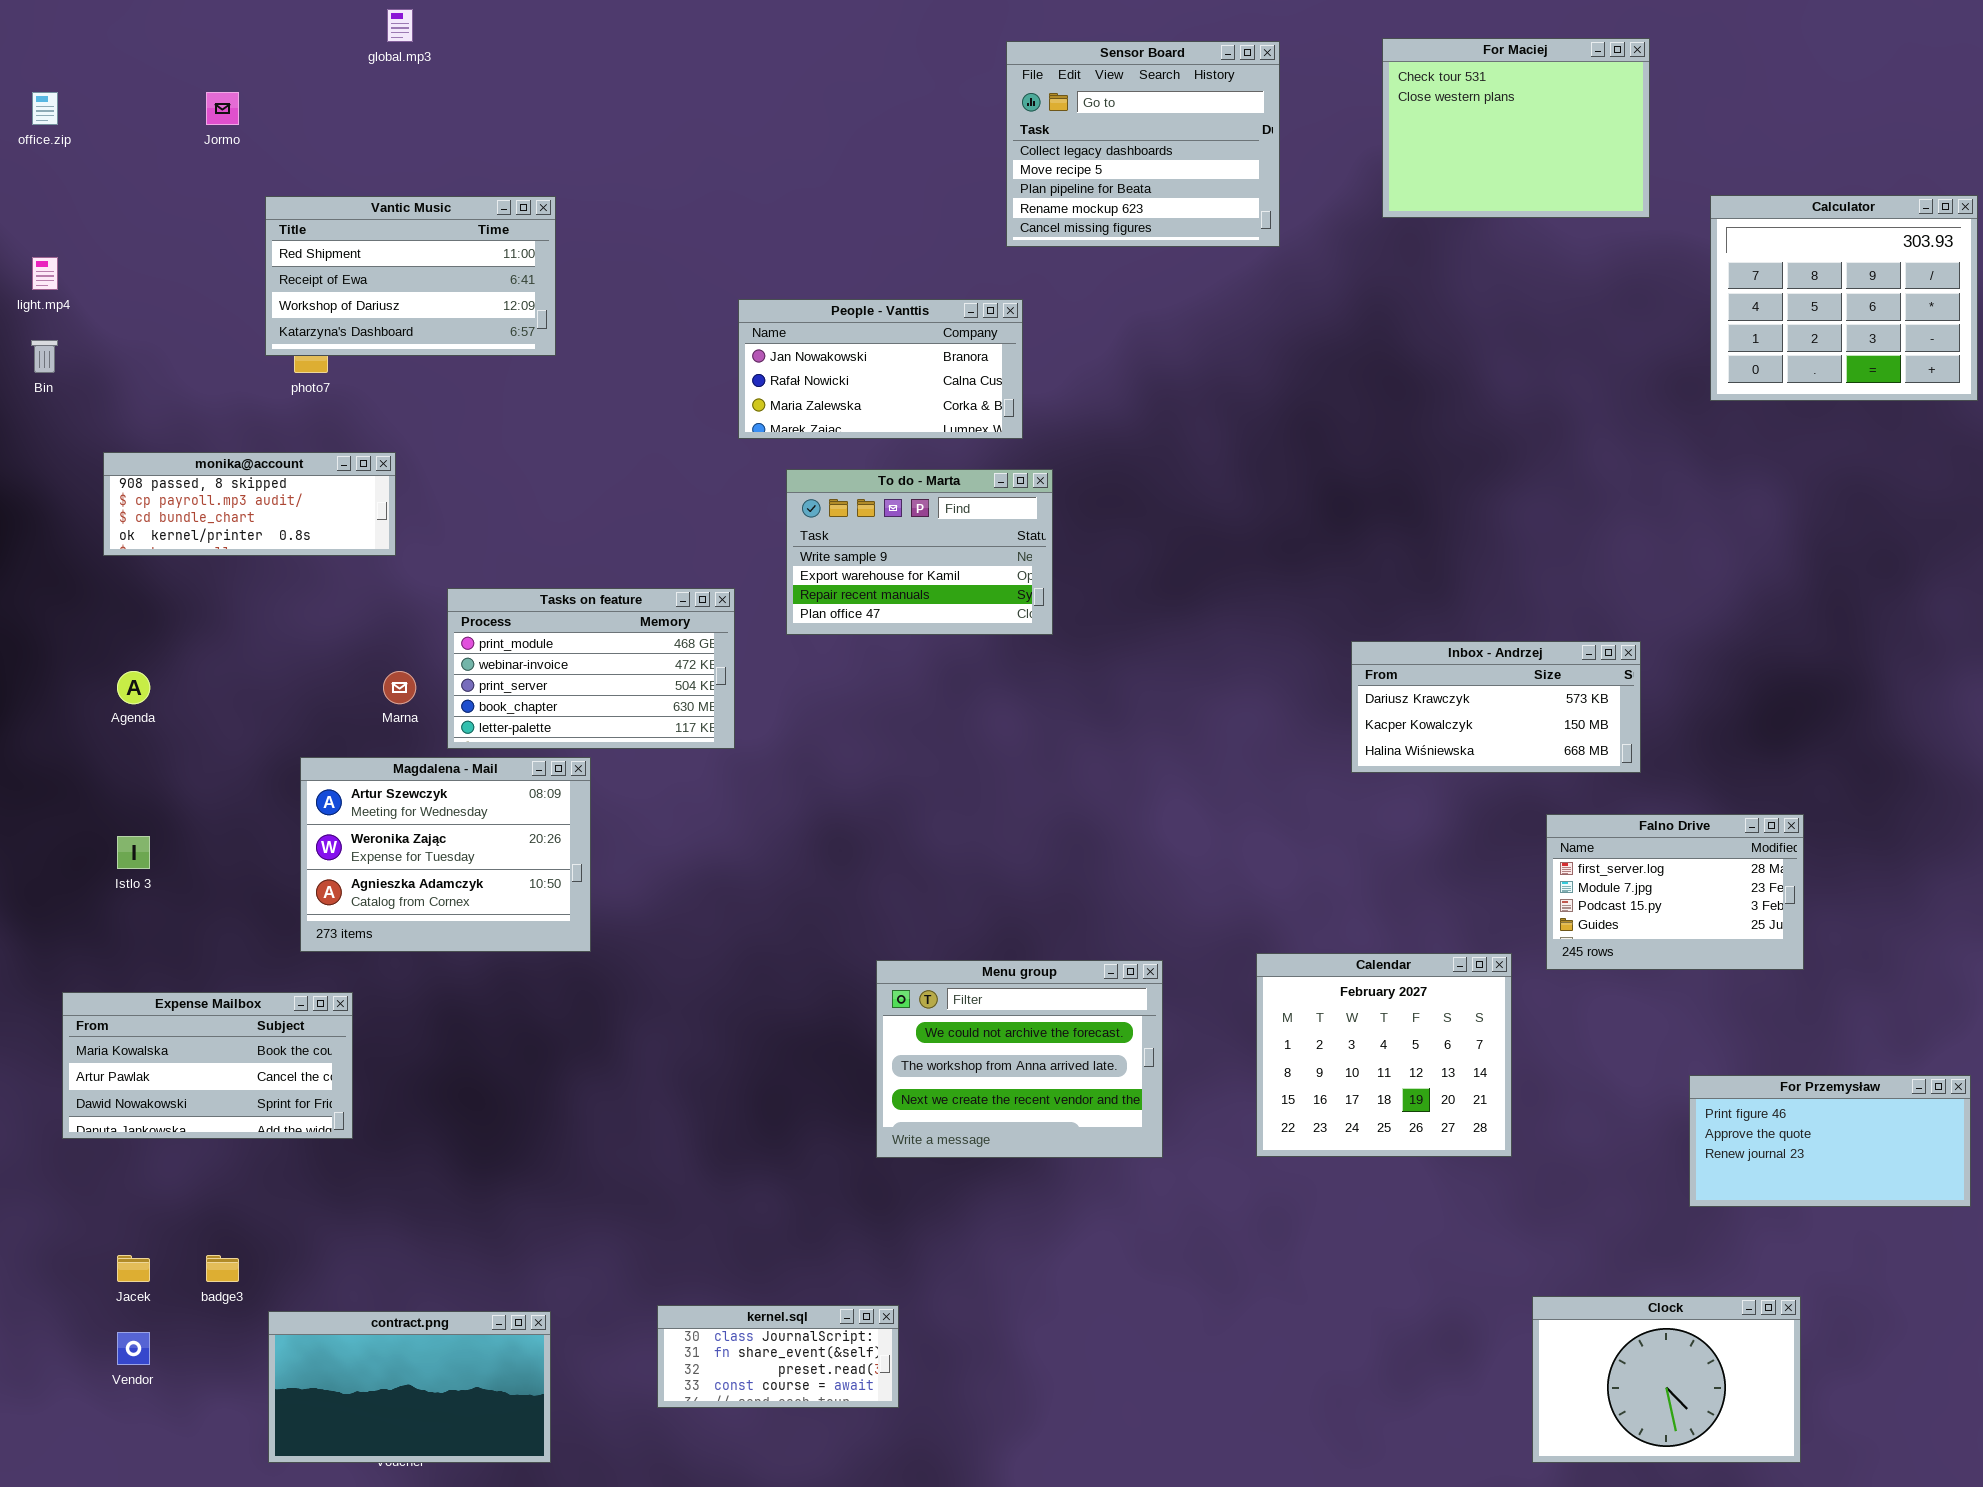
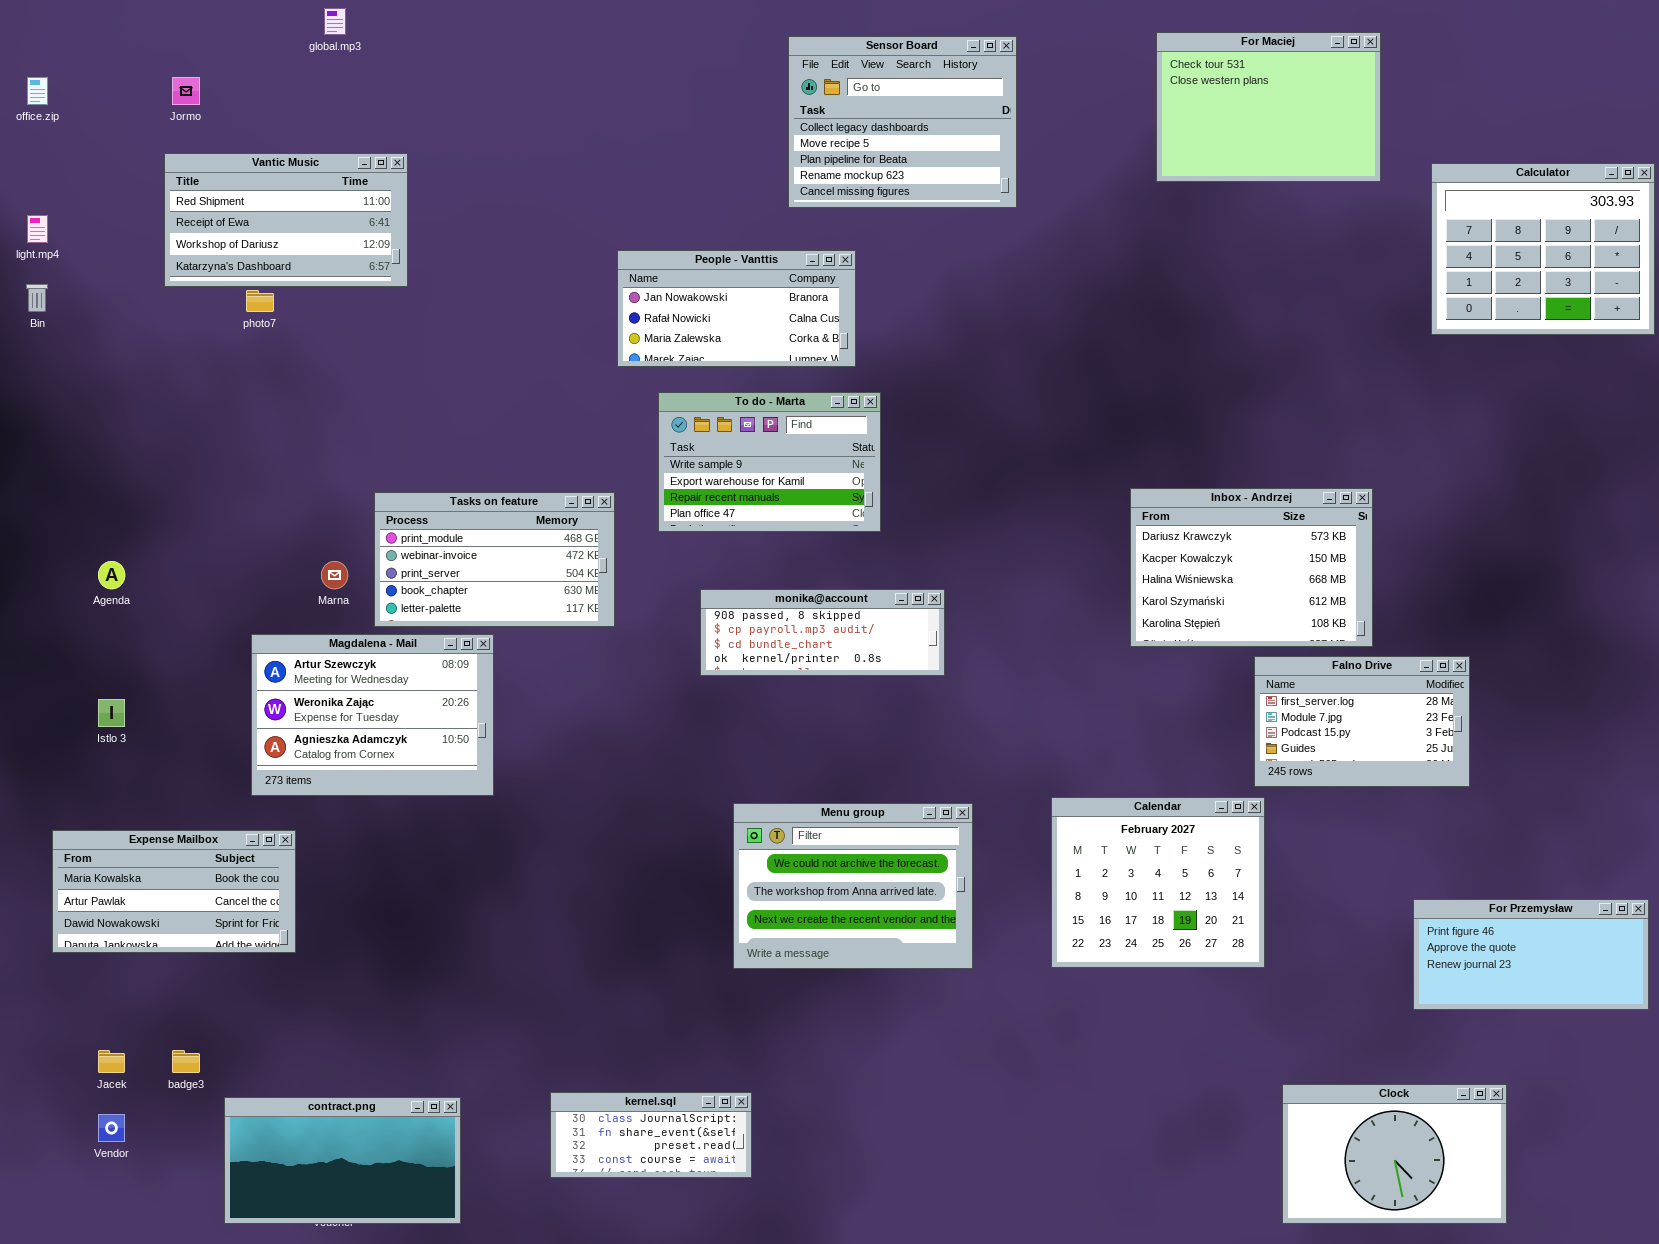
Sensor Board: [1006,41,1280,247] -> [788,36,1017,208], moved
Vantic Music: [265,196,556,356] -> [164,153,408,287], moved
monika@account: [103,452,396,556] -> [700,589,945,676], moved
Inbox - Andrzej: [1351,641,1641,773] -> [1130,488,1373,647], resized
Falno Drive: [1546,814,1804,970] -> [1254,656,1470,787], moved

